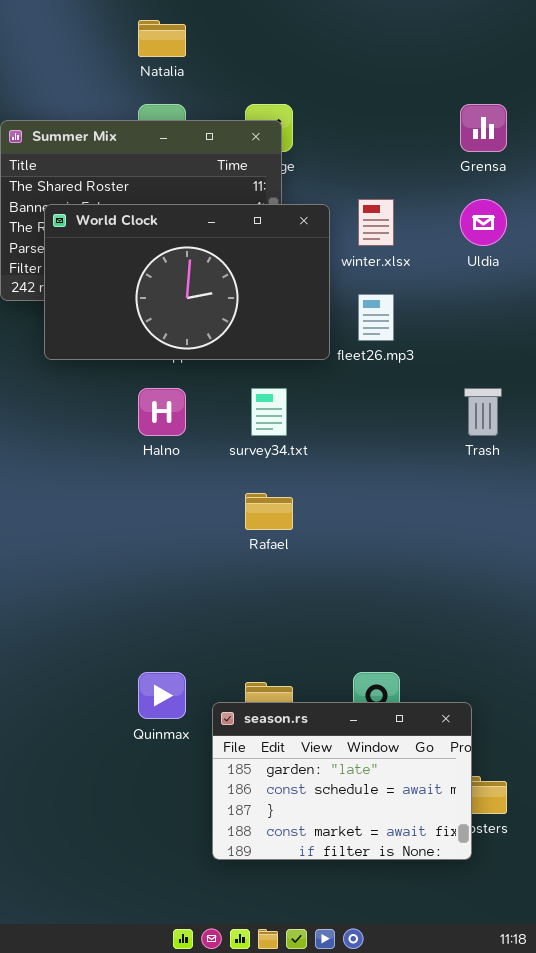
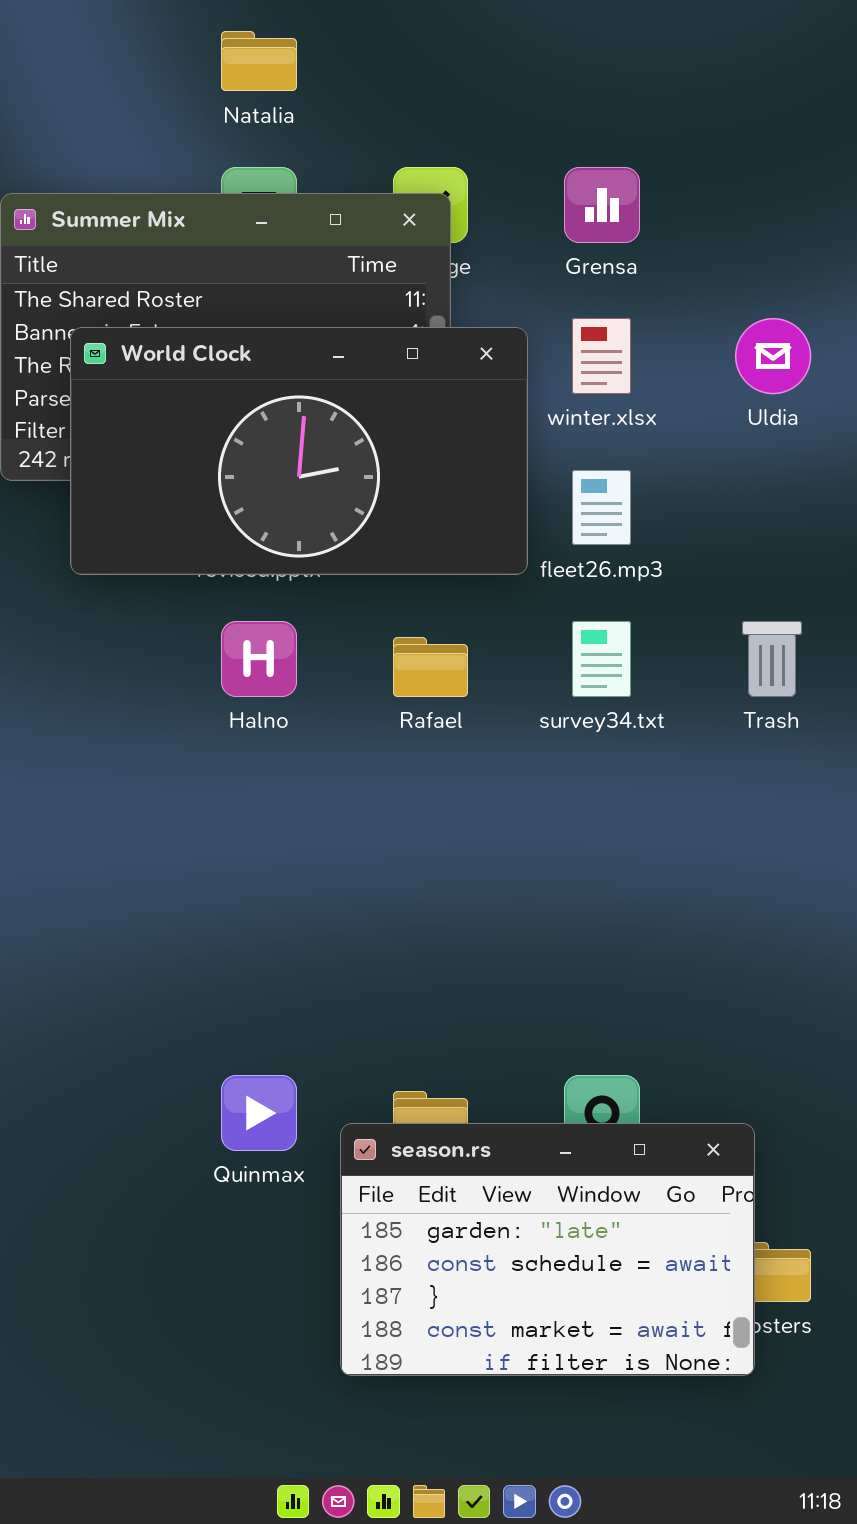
Grensa: [460,104,507,152] -> [564,167,640,243], moved
survey34.txt: [251,388,287,436] -> [572,621,631,697], moved
Rafael: [245,493,293,530] -> [393,637,468,697], moved

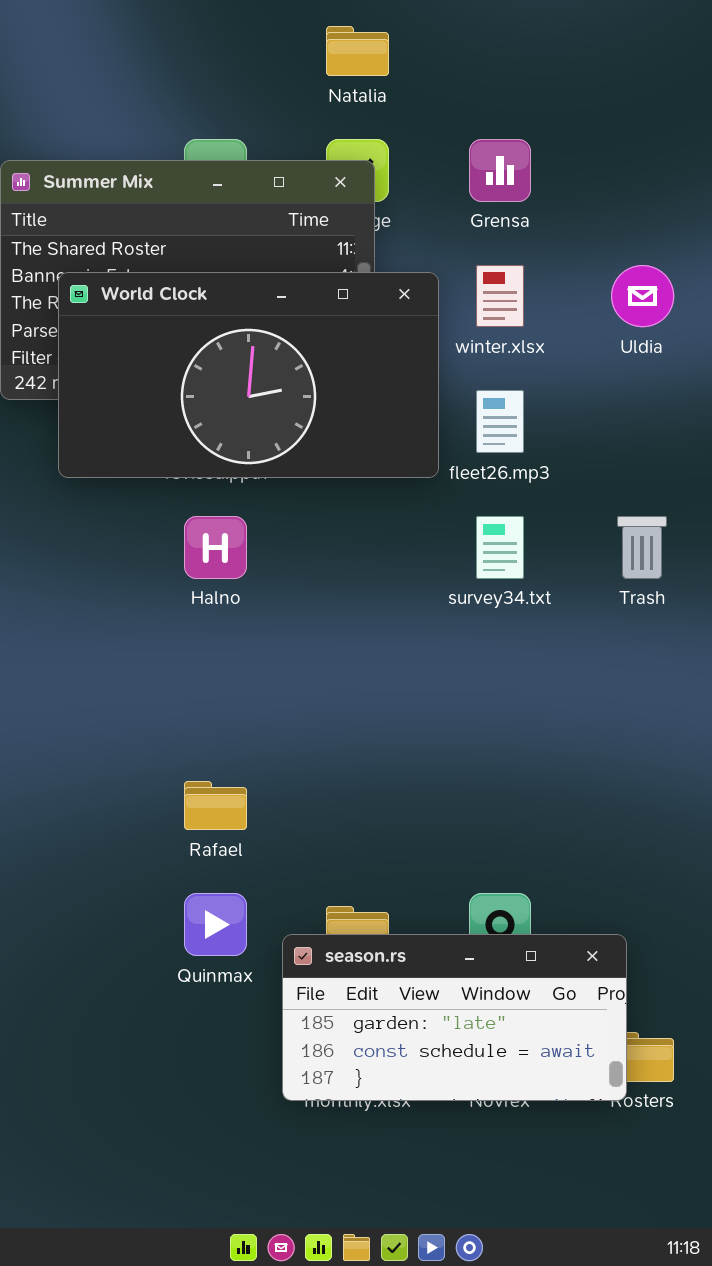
Natalia: [221,31,297,91] -> [326,26,389,76], moved
Rafael: [393,637,468,697] -> [184,781,247,830], moved
season.rs: [340,1123,755,1376] -> [282,934,627,1101], resized

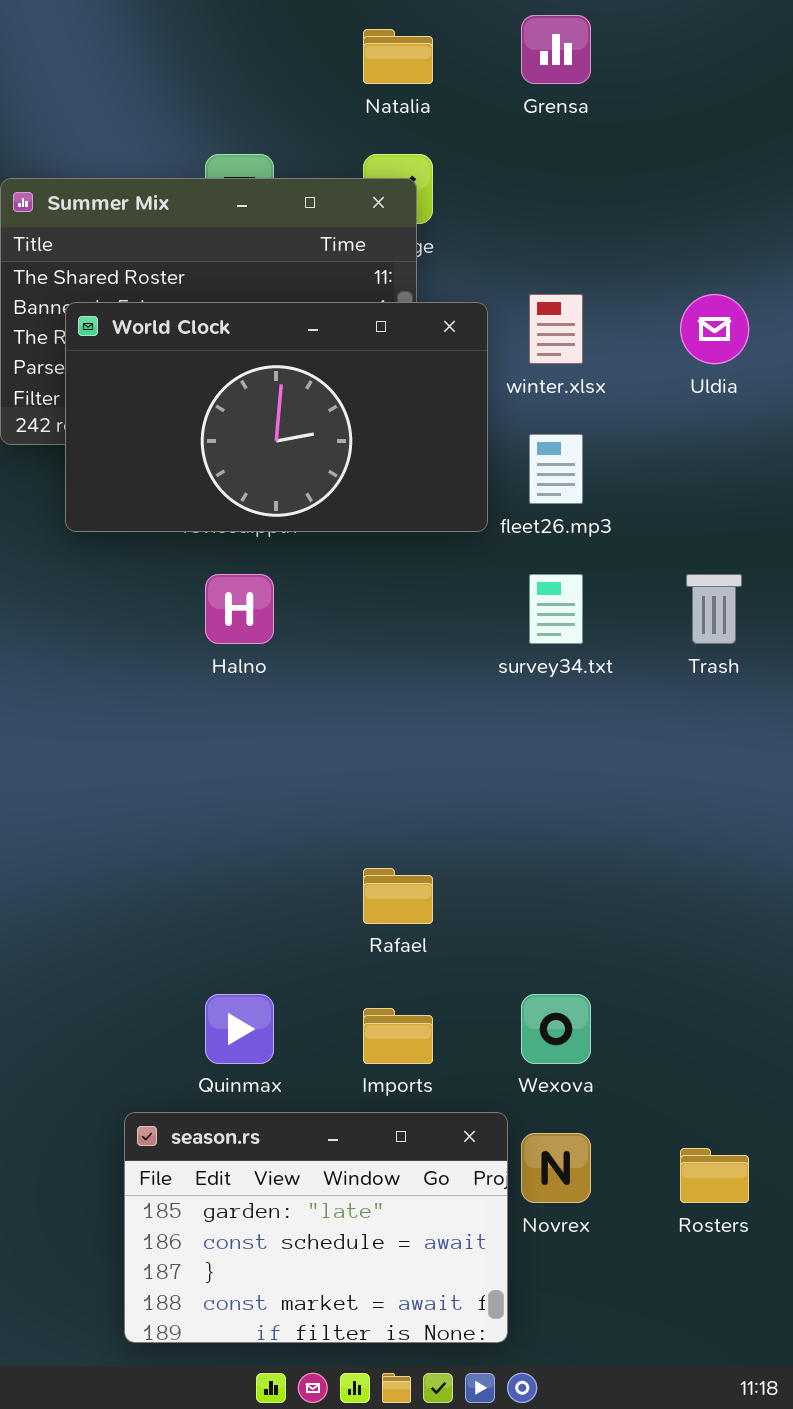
Grensa: [469,139,531,202] -> [521,15,591,84], moved
Rafael: [184,781,247,830] -> [363,868,433,924], moved
season.rs: [282,934,627,1101] -> [124,1112,508,1343], moved, resized

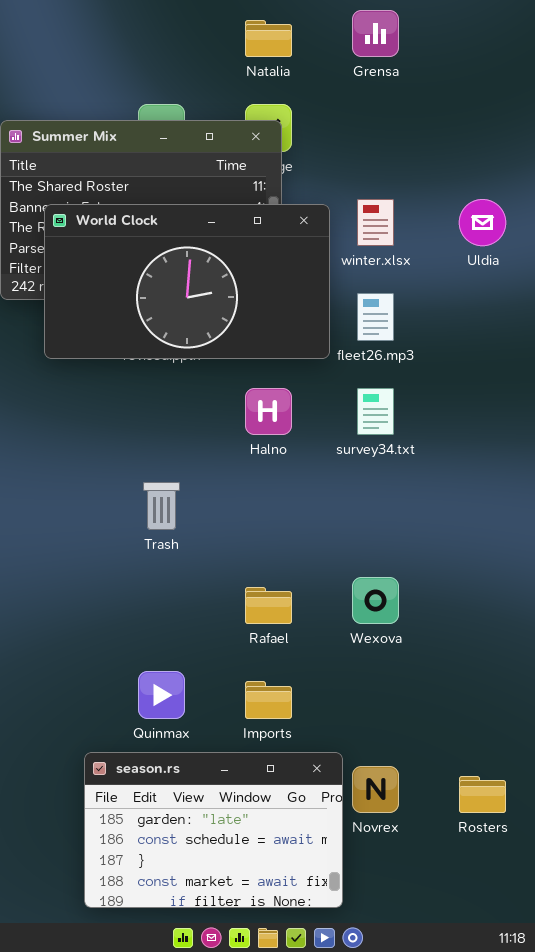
Halno: [205,574,274,644] -> [245,388,292,435], moved
Trash: [686,574,742,644] -> [143,482,180,530], moved
Wexova: [521,994,591,1064] -> [352,577,399,624], moved

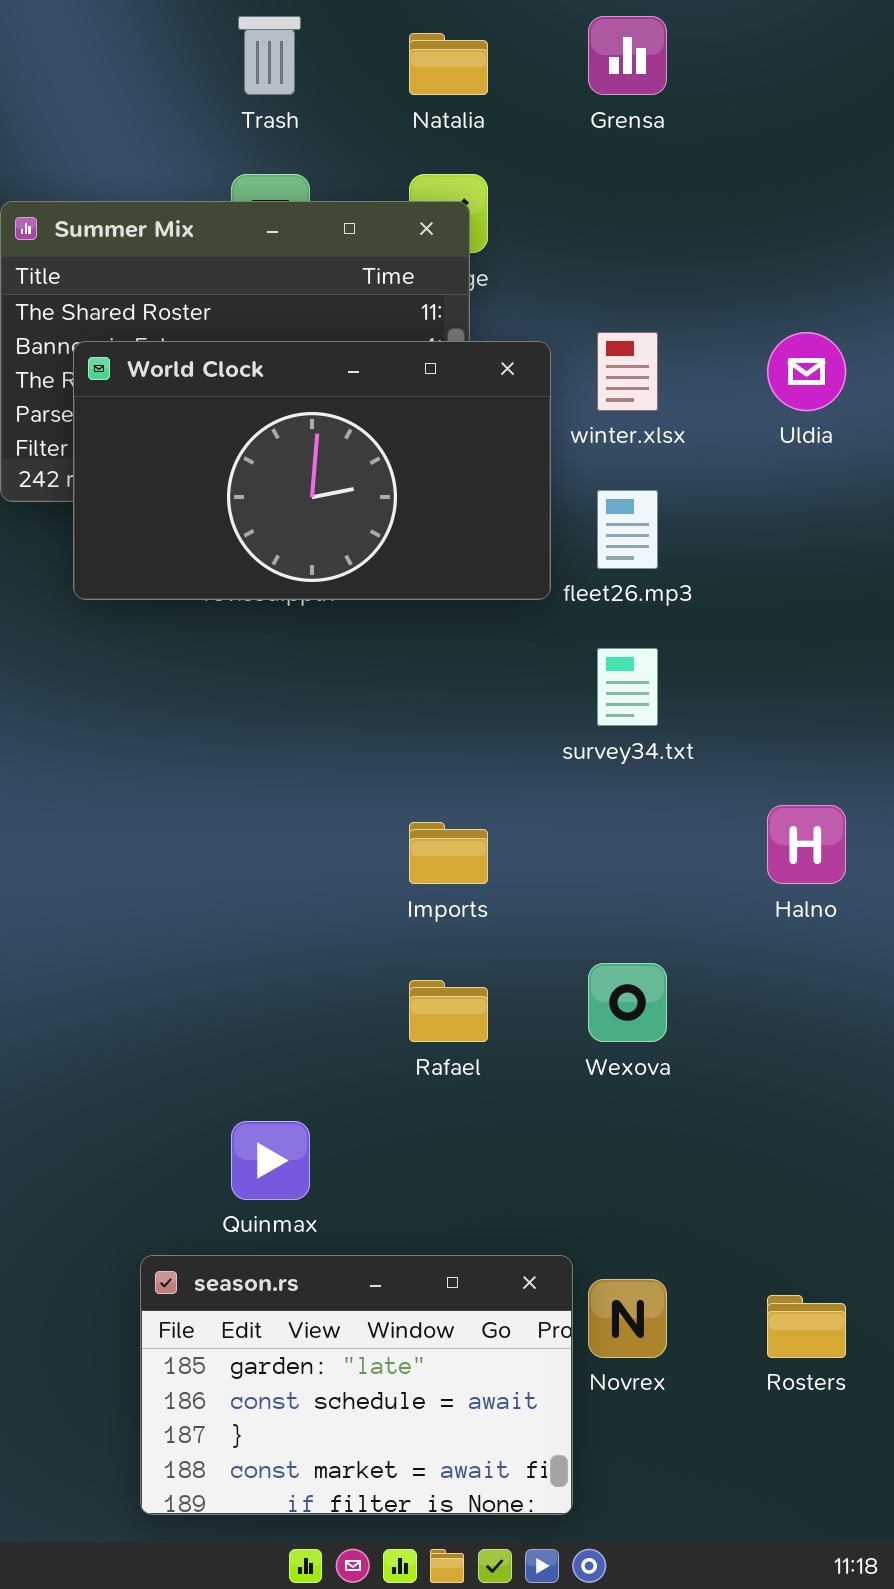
Halno: [245,388,292,435] -> [767,805,846,884], moved
Trash: [143,482,180,530] -> [238,16,301,95], moved
Imports: [245,681,292,719] -> [409,822,488,884], moved

